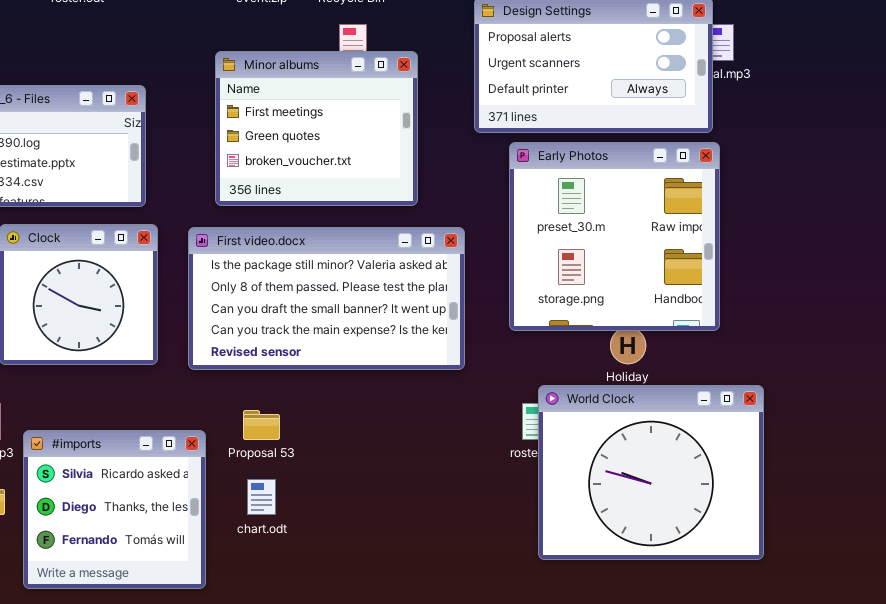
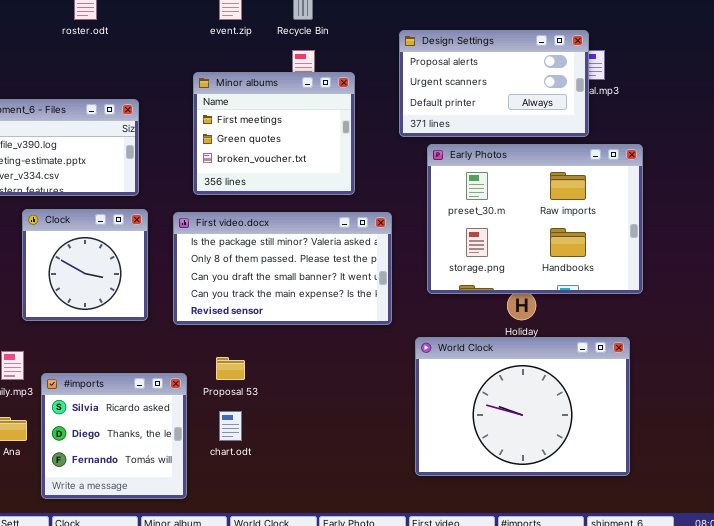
Early Photos: [509,142,720,331] -> [427,144,643,294], resized
World Clock: [538,385,764,560] -> [415,337,630,476], resized

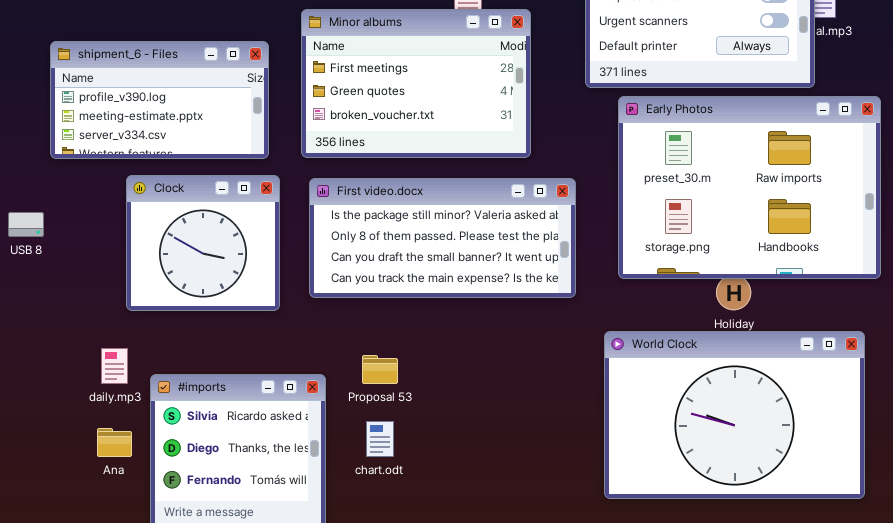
Minor albums: [193,72,355,195] -> [301,9,531,158], resized
First video.docx: [173,212,392,325] -> [309,178,576,298], resized

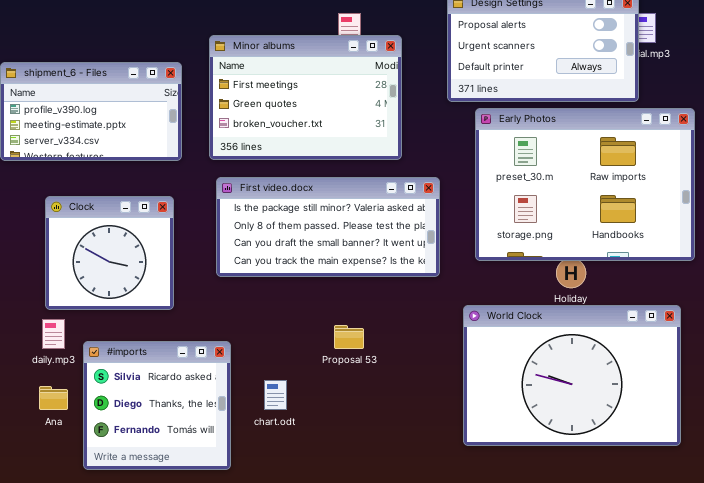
Clock: [126,175,280,311] -> [45,196,174,310], moved
Proposal 53: [362,355,398,384] -> [334,325,364,349], moved

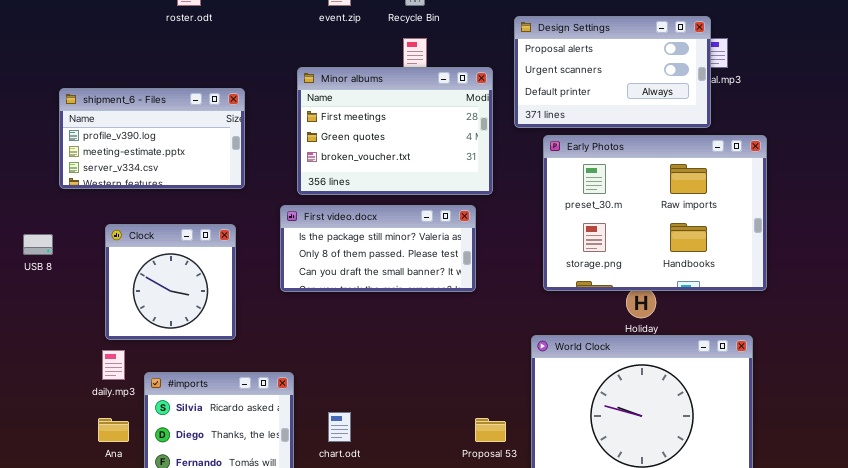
Minor albums: [209,35,402,160] -> [297,67,493,195], moved
First video.docx: [216,177,440,277] -> [280,205,476,292], resized
Proposal 53: [334,325,364,349] -> [475,418,506,442], moved

